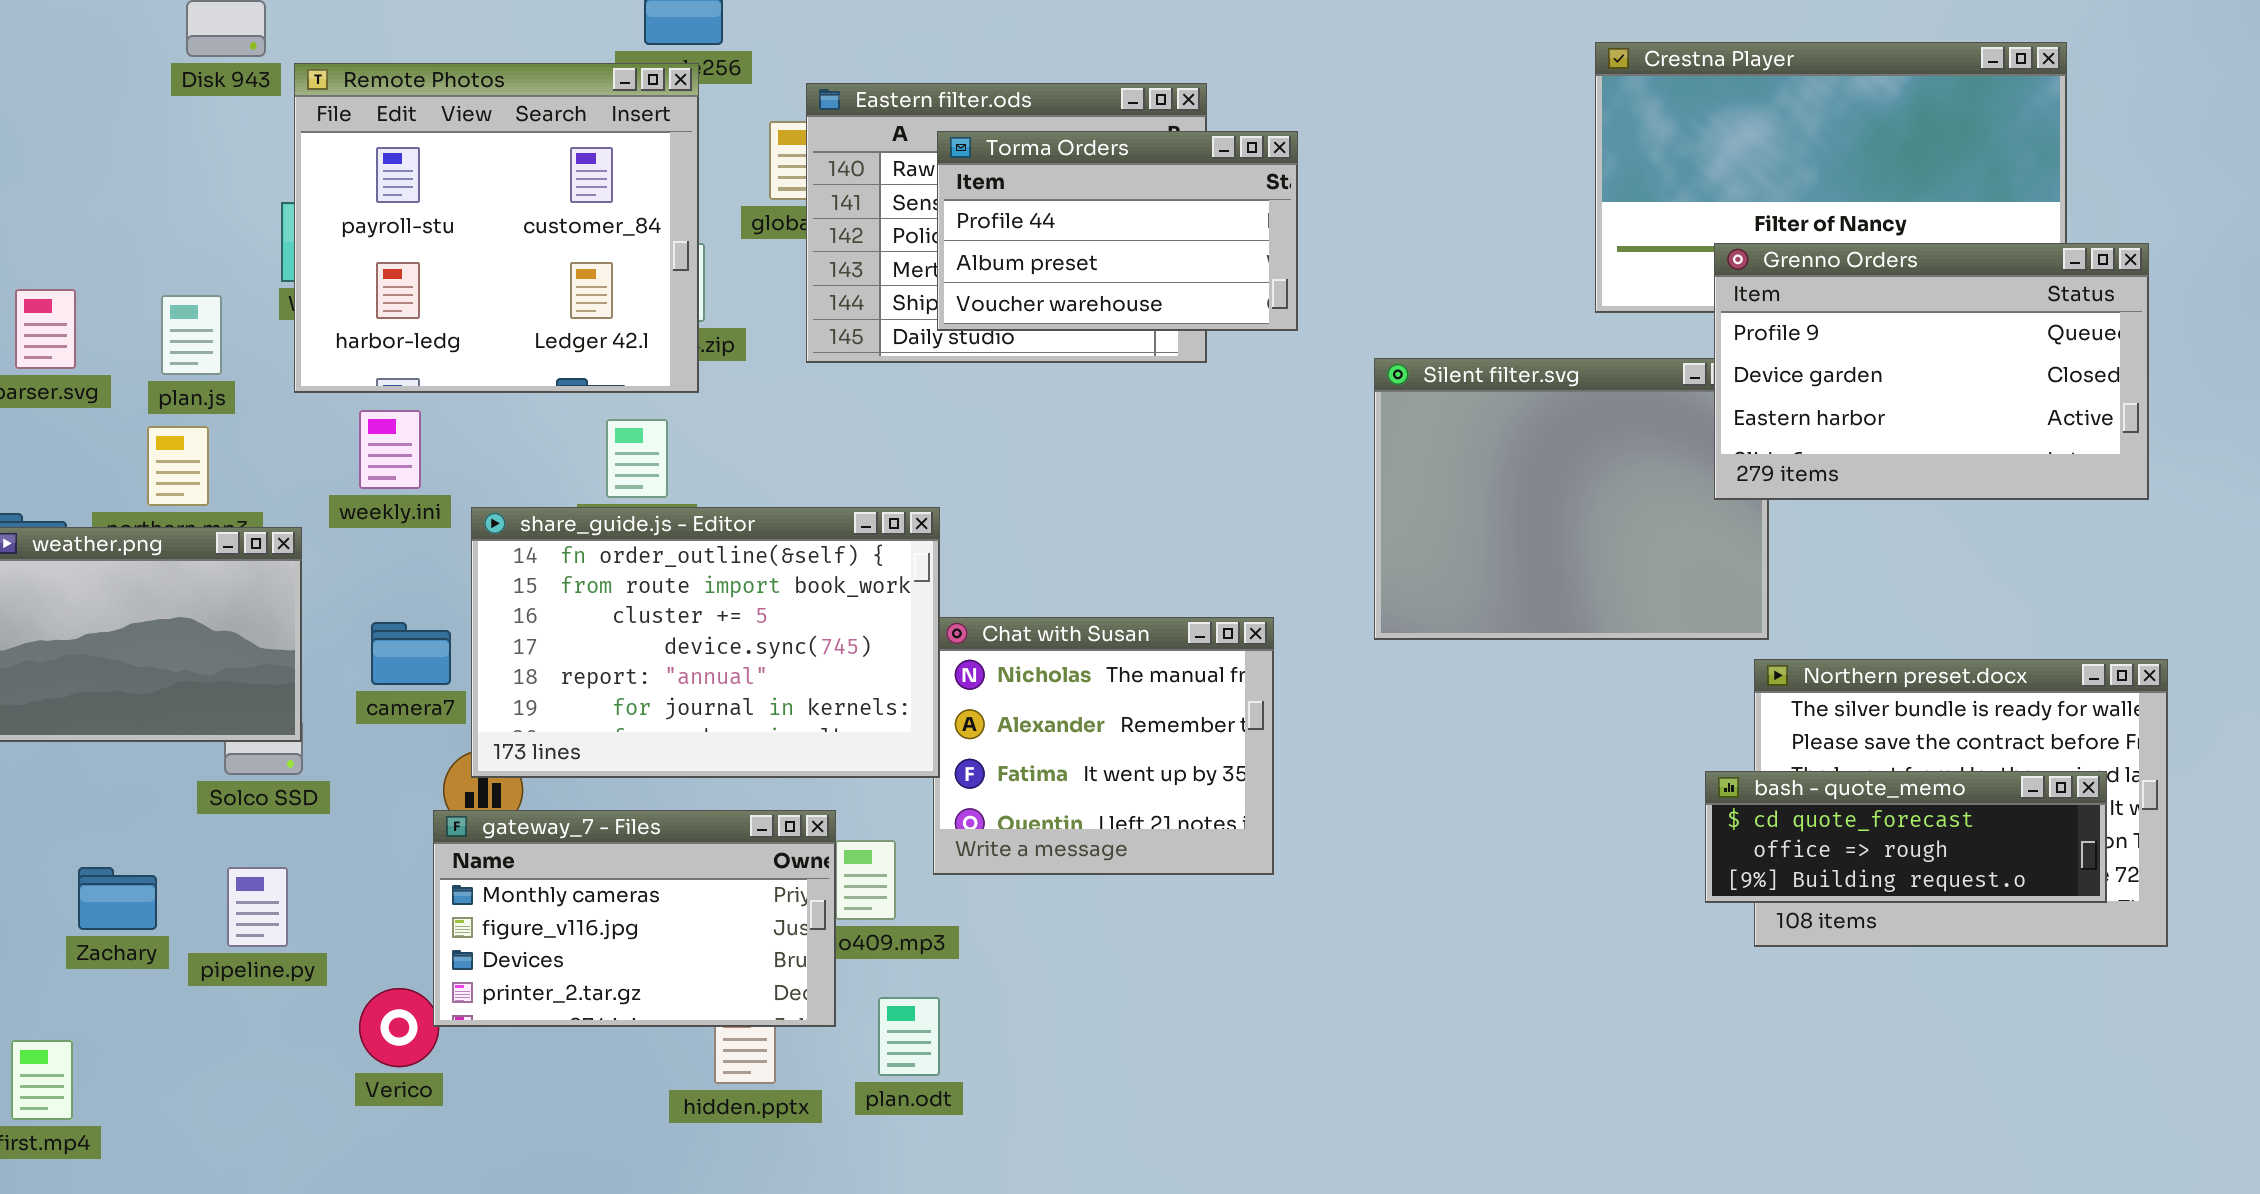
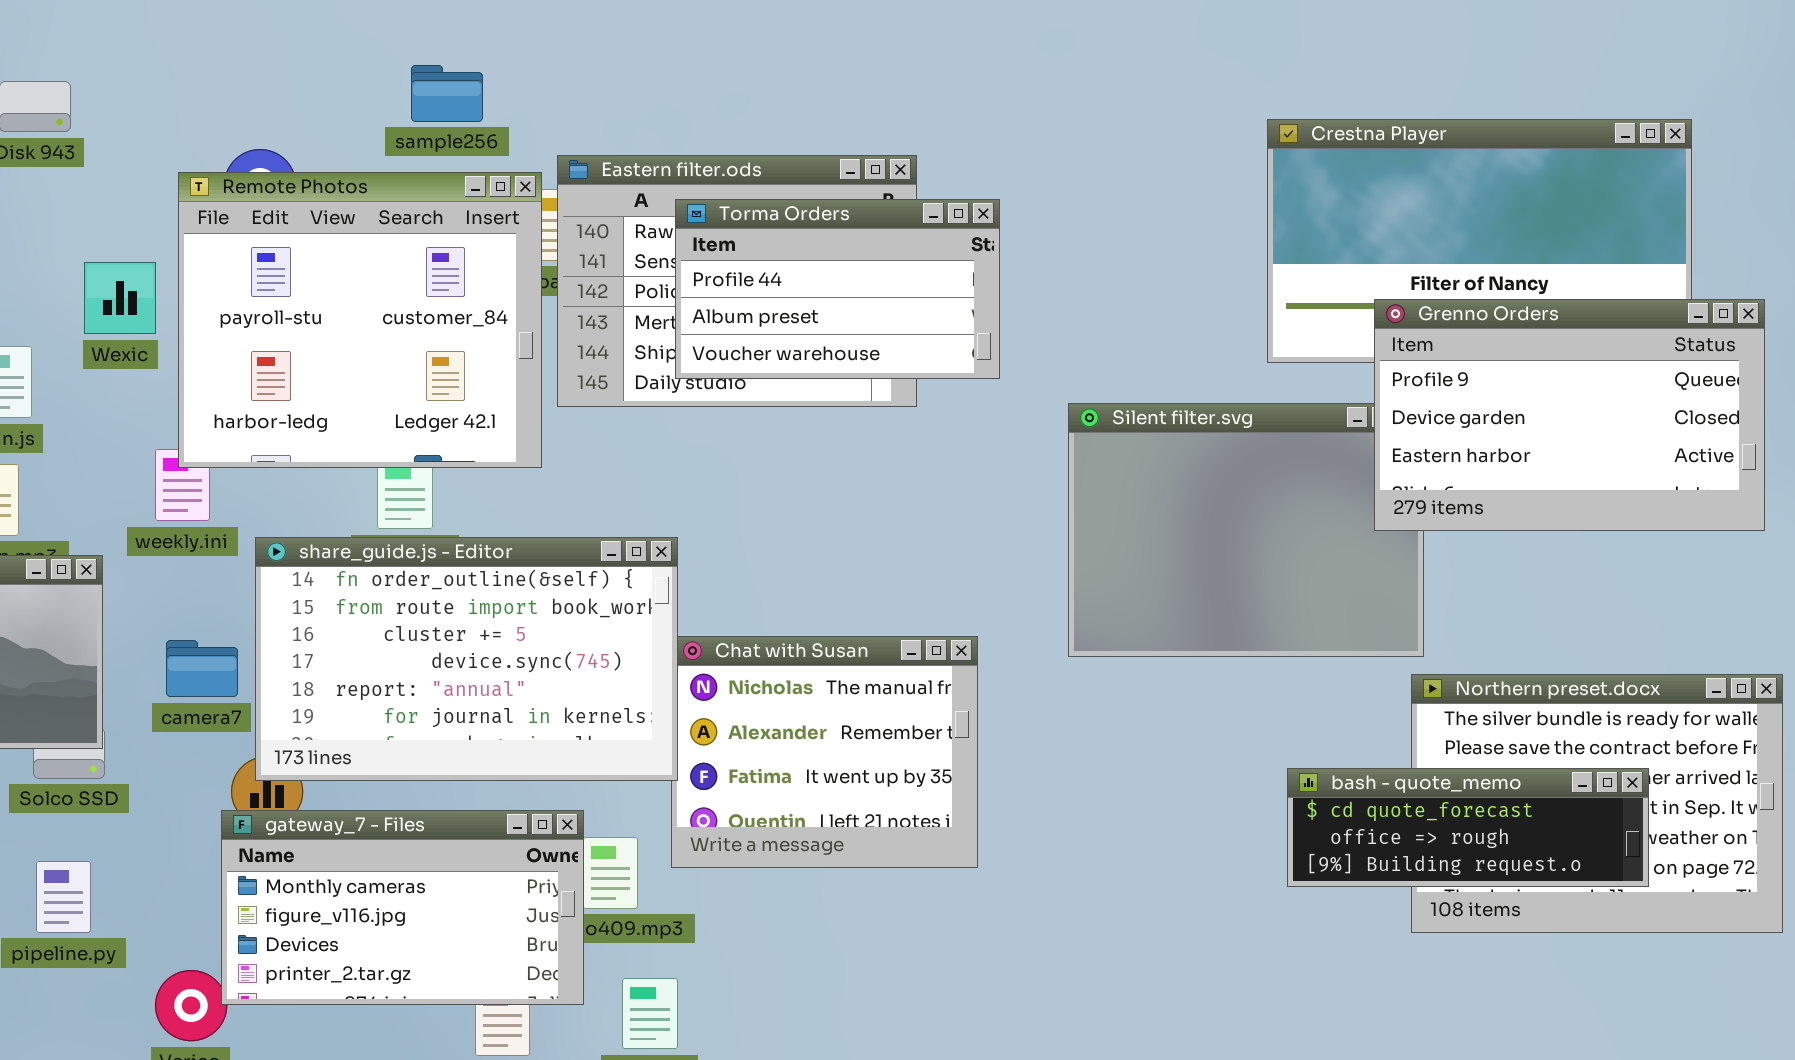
Remote Photos: [294,63,699,393] -> [178,172,542,468], moved
bash - quote_memo: [1705,771,2107,903] -> [1287,768,1649,887], moved

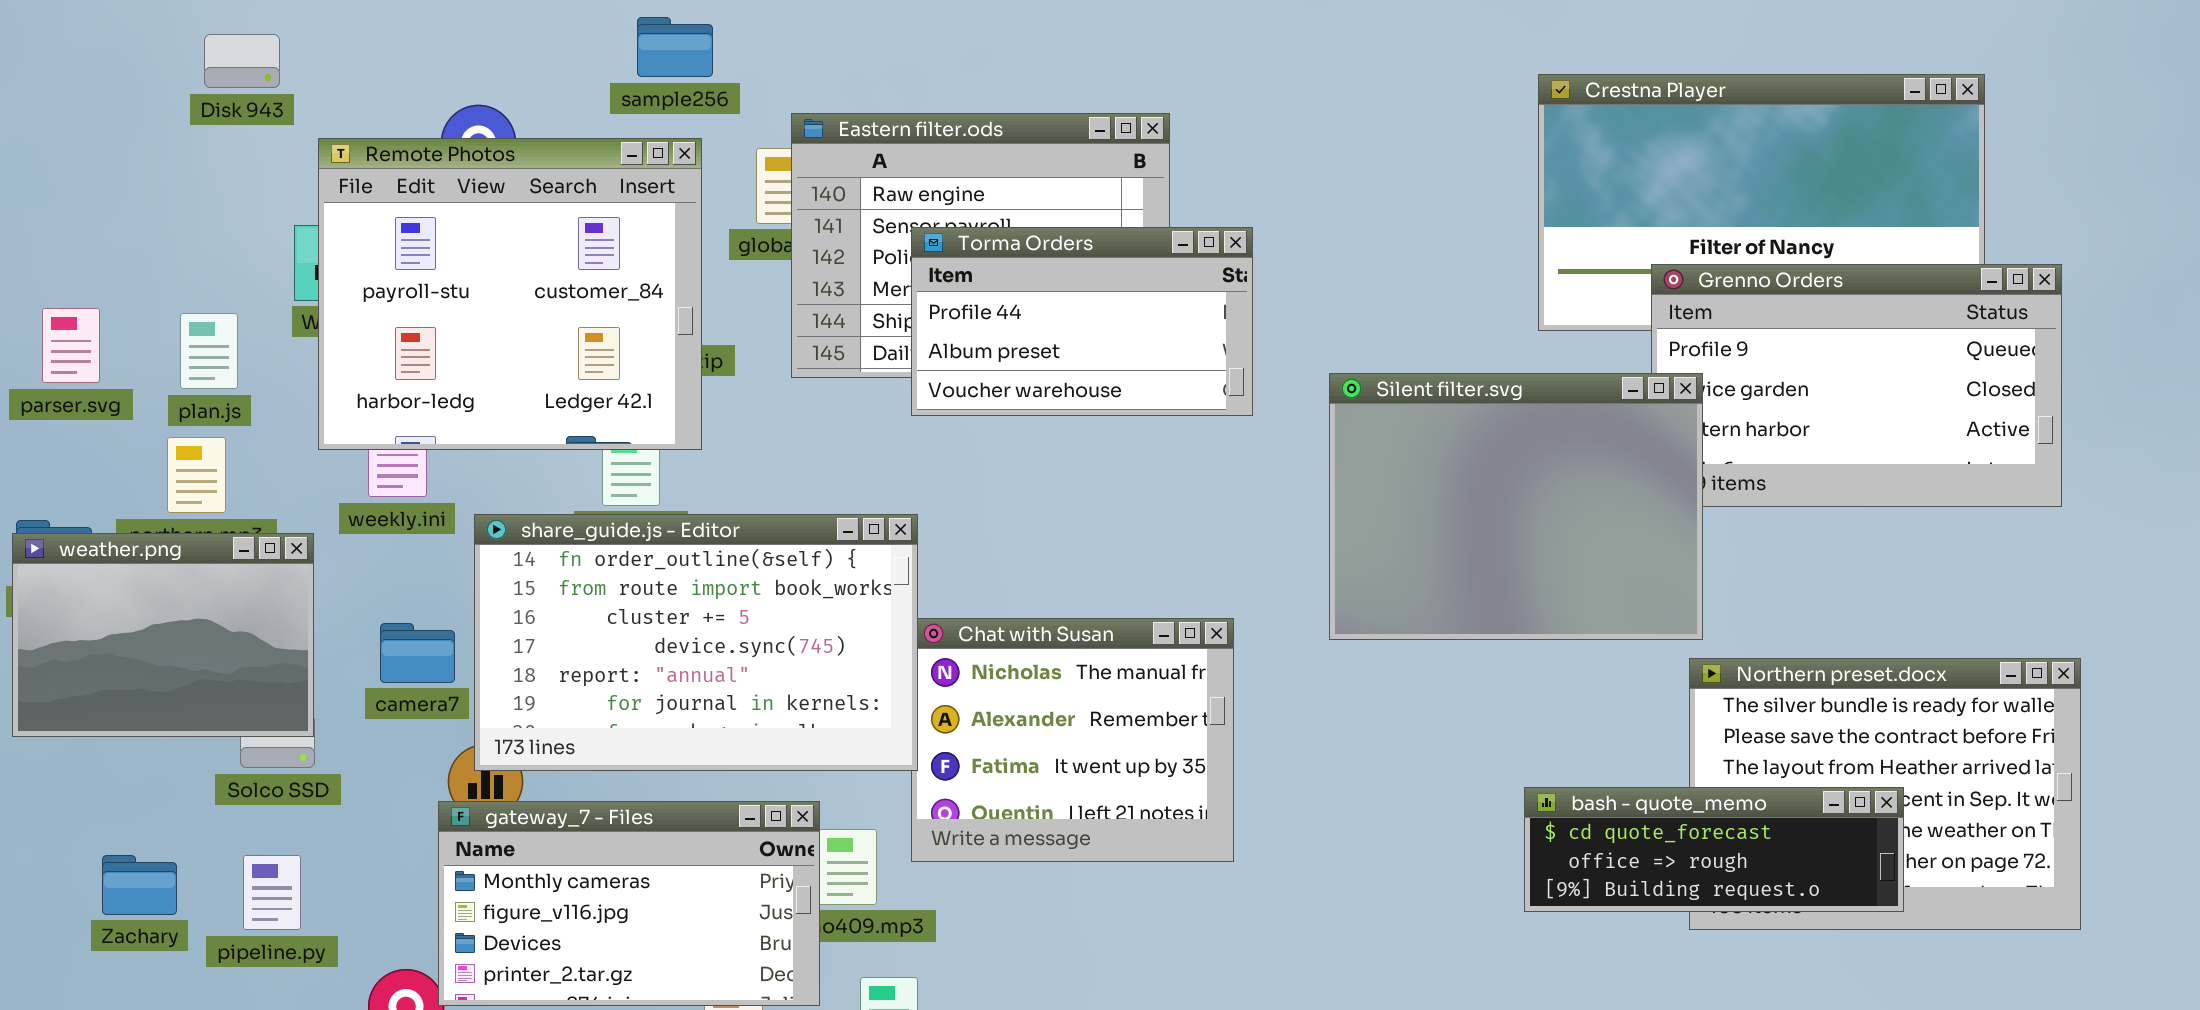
Remote Photos: [178,172,542,468] -> [318,138,702,450], moved
Torma Orders: [675,199,1000,379] -> [911,227,1253,416], moved
Silent filter.svg: [1068,403,1424,657] -> [1329,373,1703,640], raised
bash - quote_memo: [1287,768,1649,887] -> [1524,787,1904,912], moved

